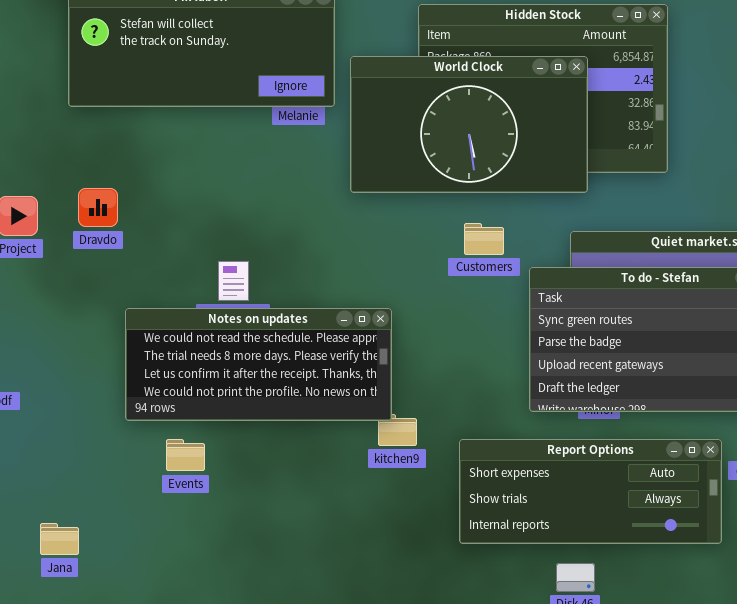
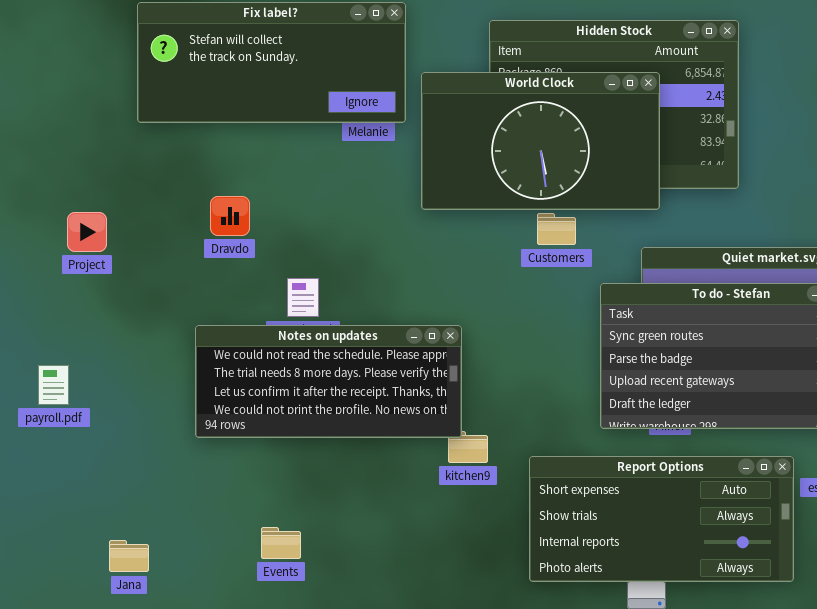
Dravdo: [78,188,118,227] -> [210,196,250,236], moved
Customers: [464,223,504,255] -> [537,213,576,245], moved
Events: [166,439,205,471] -> [261,527,301,559], moved
Report Options: [459,439,722,544] -> [529,456,794,582], resized

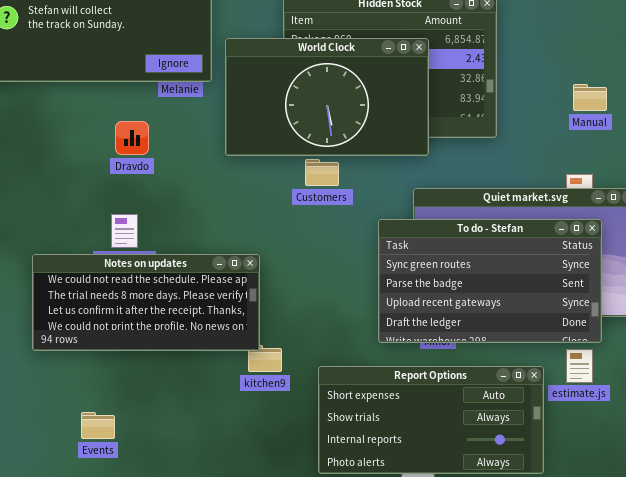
Dravdo: [210,196,250,236] -> [115,121,149,155], moved
Customers: [537,213,576,245] -> [305,159,339,186], moved
Events: [261,527,301,559] -> [81,412,115,439], moved

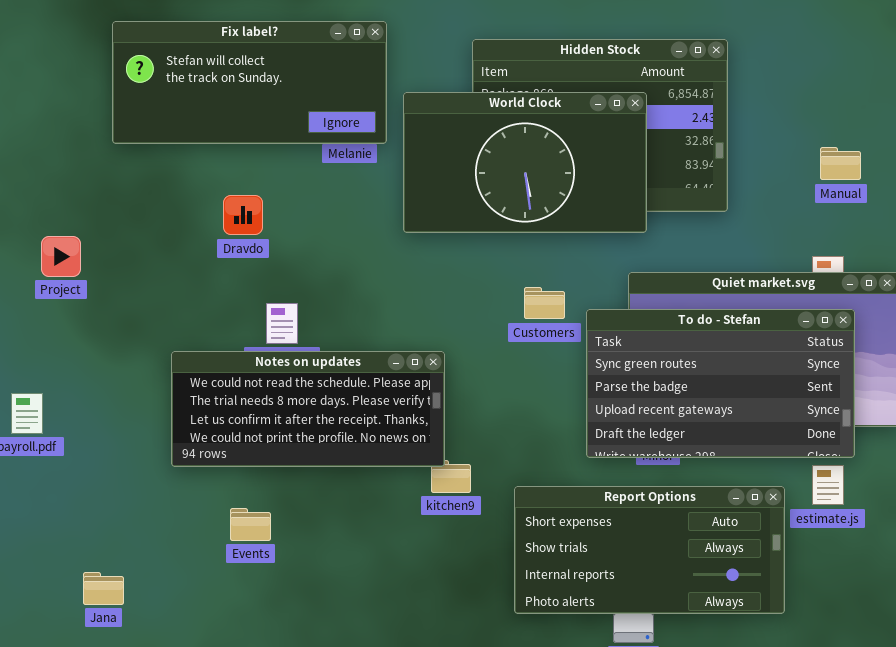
Dravdo: [115,121,149,155] -> [223,195,263,235], moved
Customers: [305,159,339,186] -> [524,287,565,319], moved
Events: [81,412,115,439] -> [230,508,271,541], moved

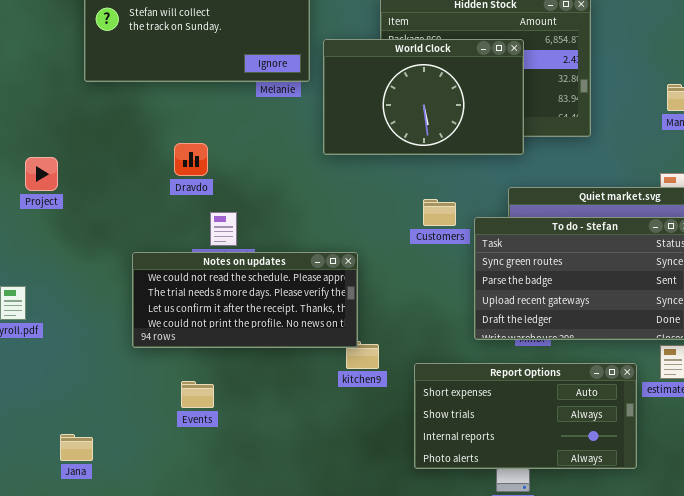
Dravdo: [223,195,263,235] -> [174,143,208,176], moved

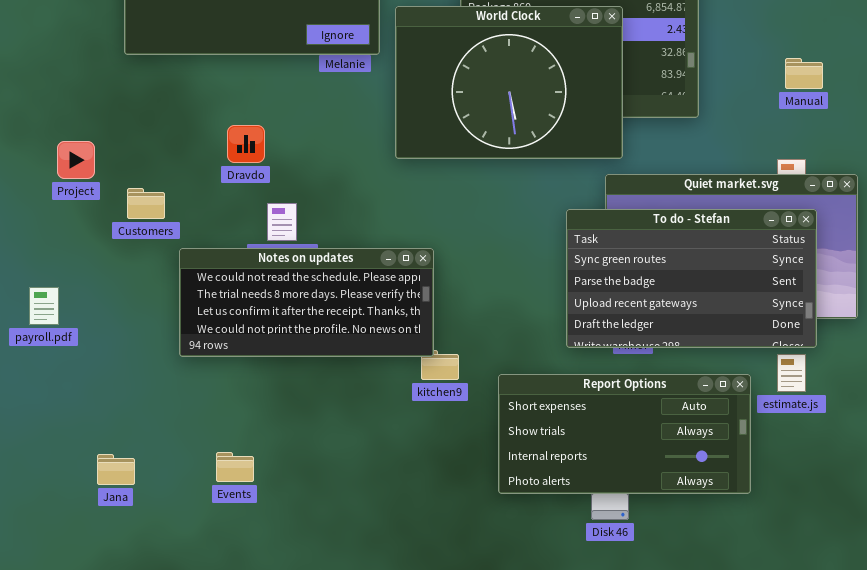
World Clock: [323,39,524,155] -> [395,6,623,159], resized
Customers: [423,199,456,226] -> [127,188,165,219], moved
Events: [181,381,214,408] -> [216,452,254,482], moved

